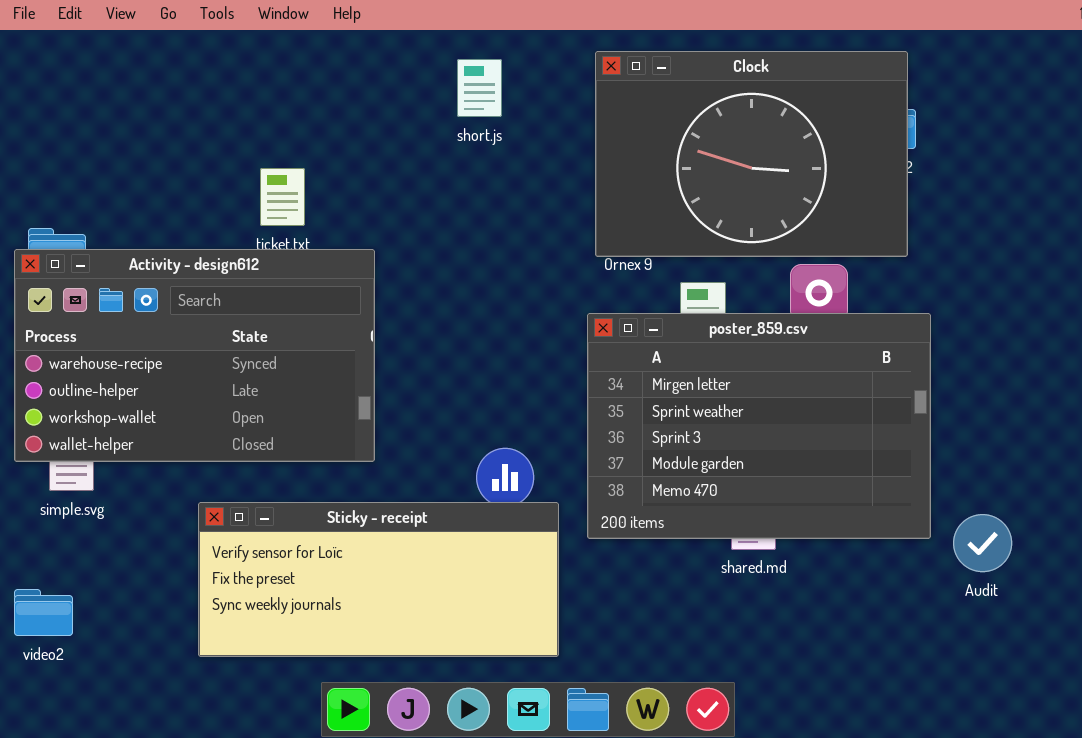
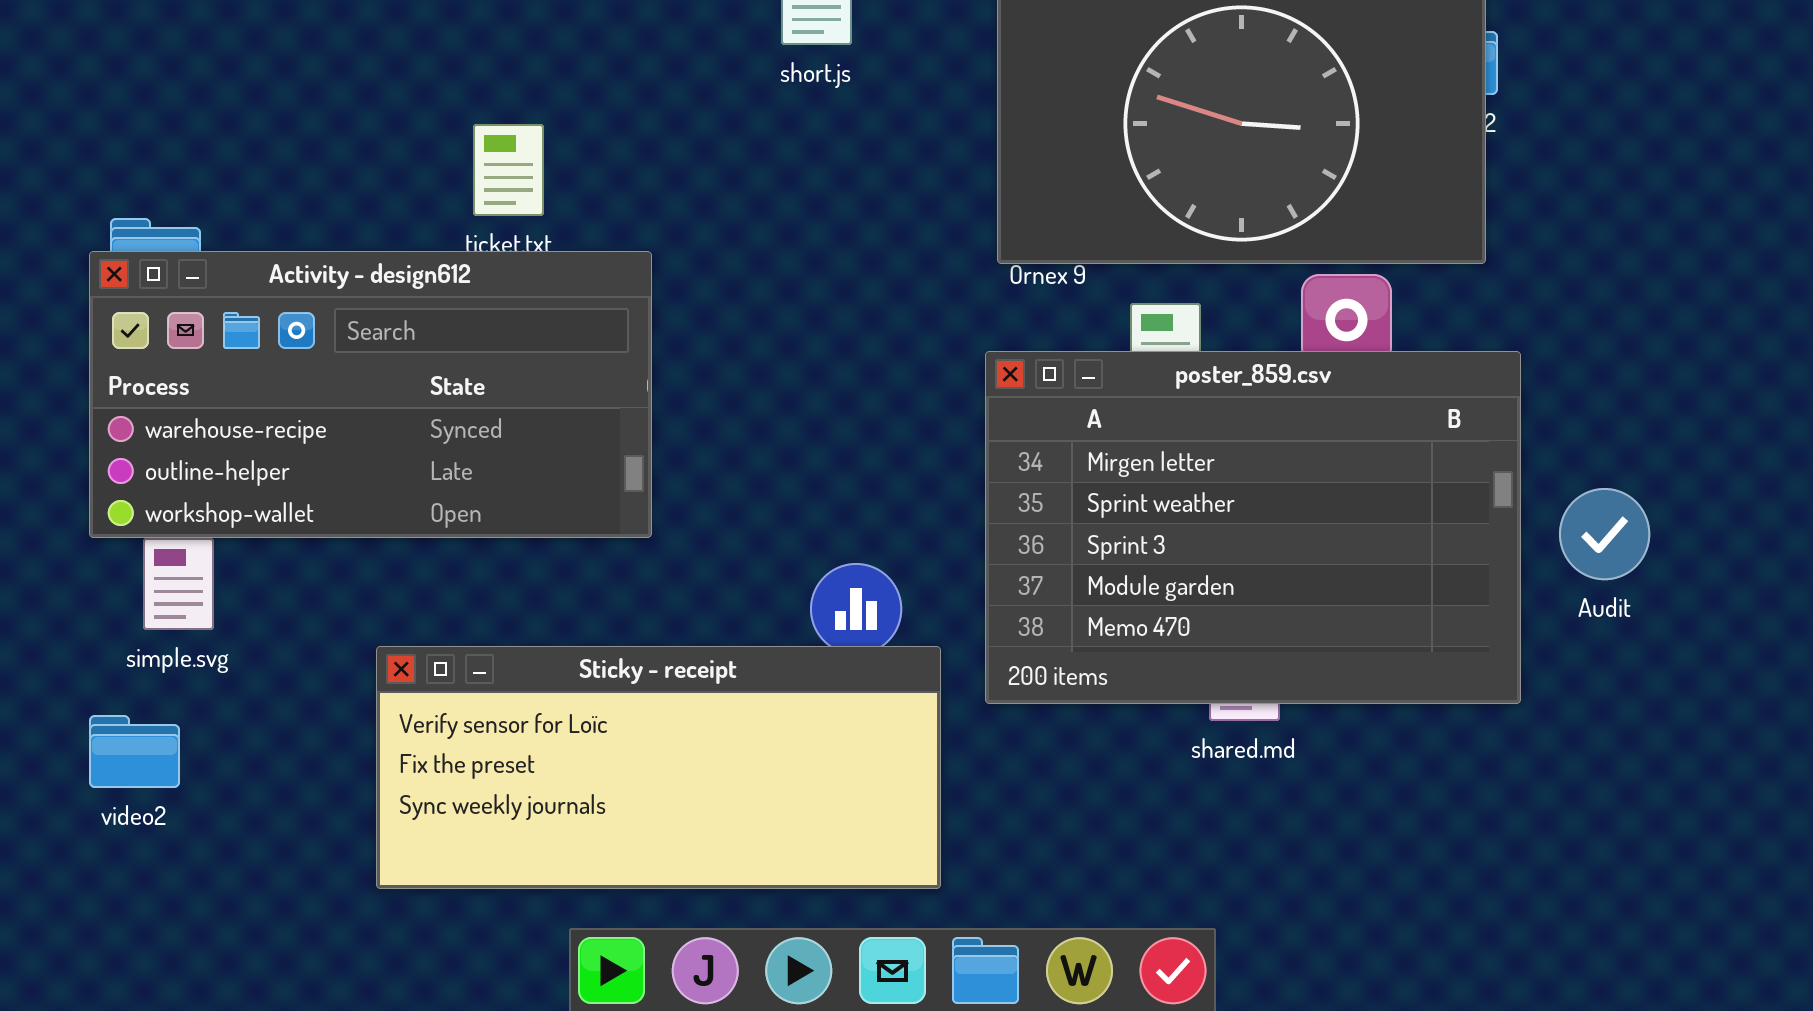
Activity - design612: [14,249,375,462] -> [89,251,652,538], resized
Audit: [953,514,1012,572] -> [1559,488,1650,580], moved
video2: [14,589,73,636] -> [89,715,180,788], moved

